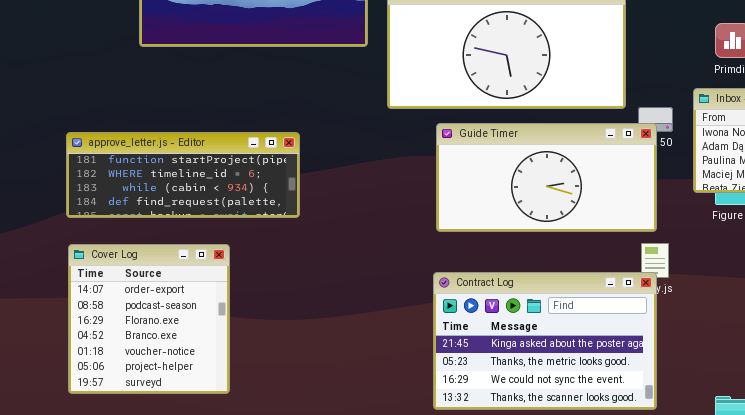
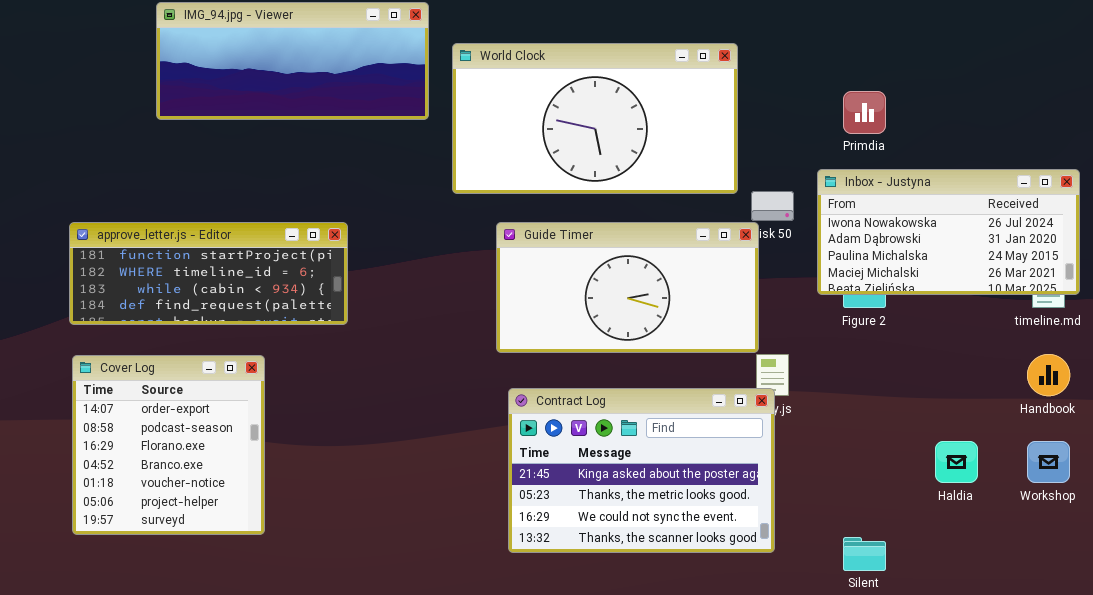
Guide Timer: [436,123,657,232] -> [496,222,759,353], moved

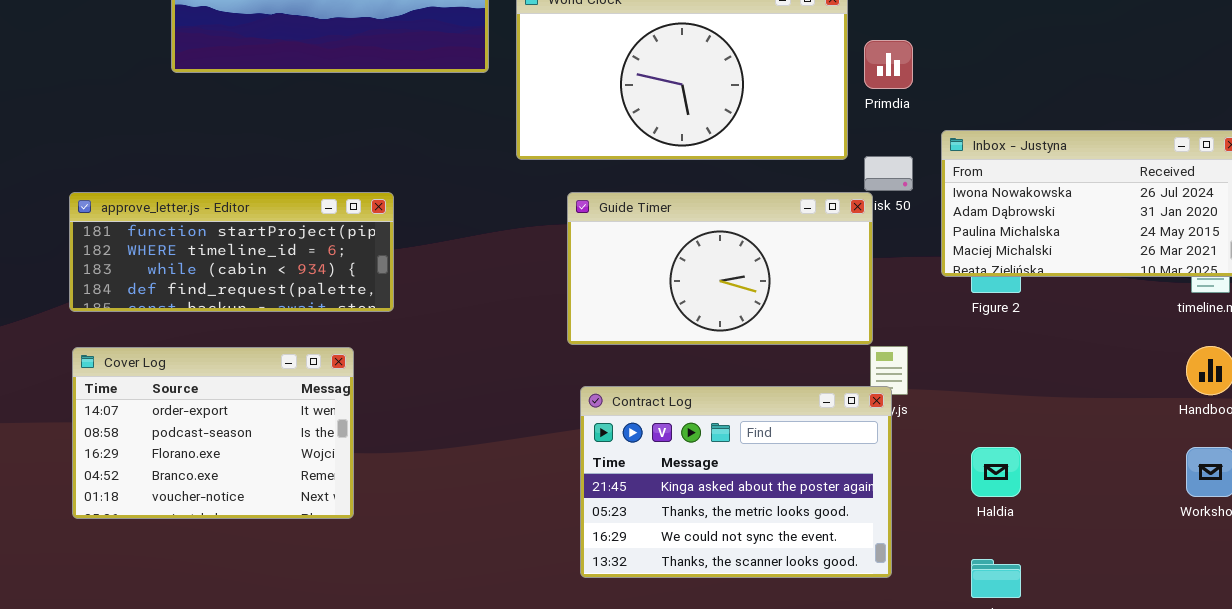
Primdia: [843,91,886,134] -> [864,40,913,89], moved
Cover Log: [72,355,265,535] -> [72,347,354,519], resized
Haldia: [935,441,978,483] -> [971,447,1021,497], moved

